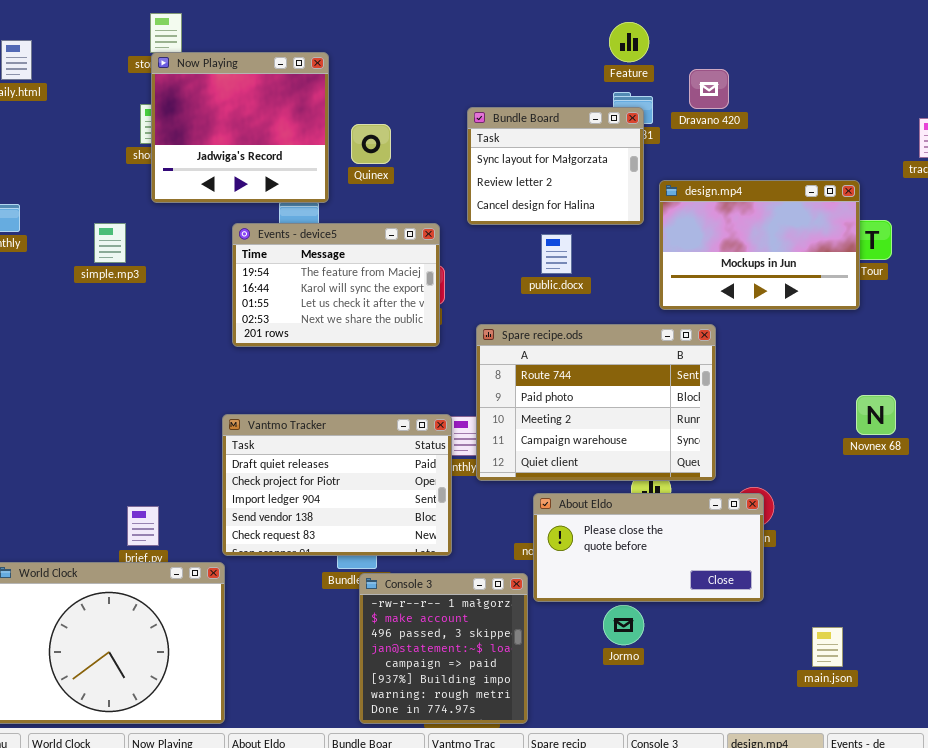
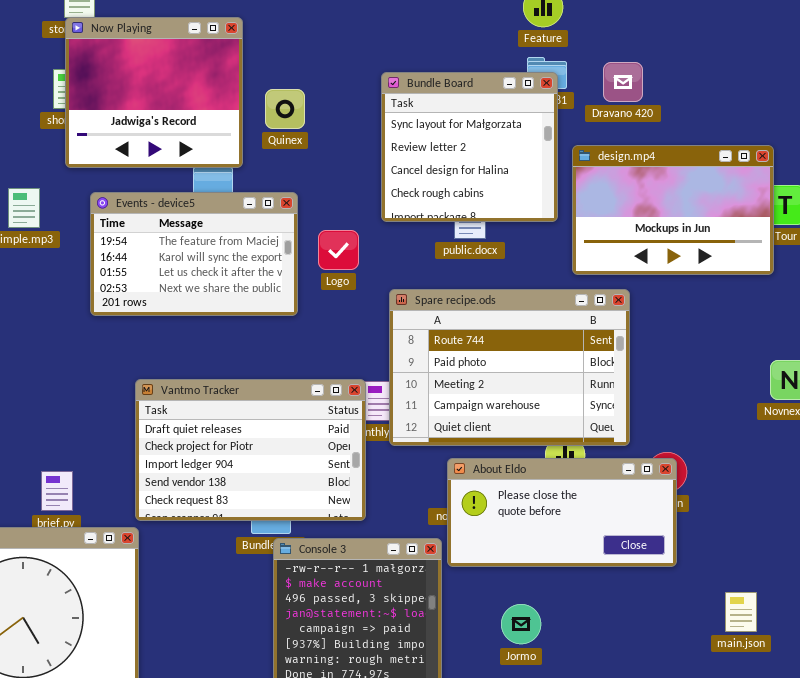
Dravano 420: [689,69,729,109] -> [603,62,643,102], moved
Bundle Board: [467,107,644,225] -> [381,72,558,222], resized
Events - device5: [232,223,440,347] -> [90,192,298,316], moved
Jormo: [603,605,644,645] -> [501,604,541,644], moved

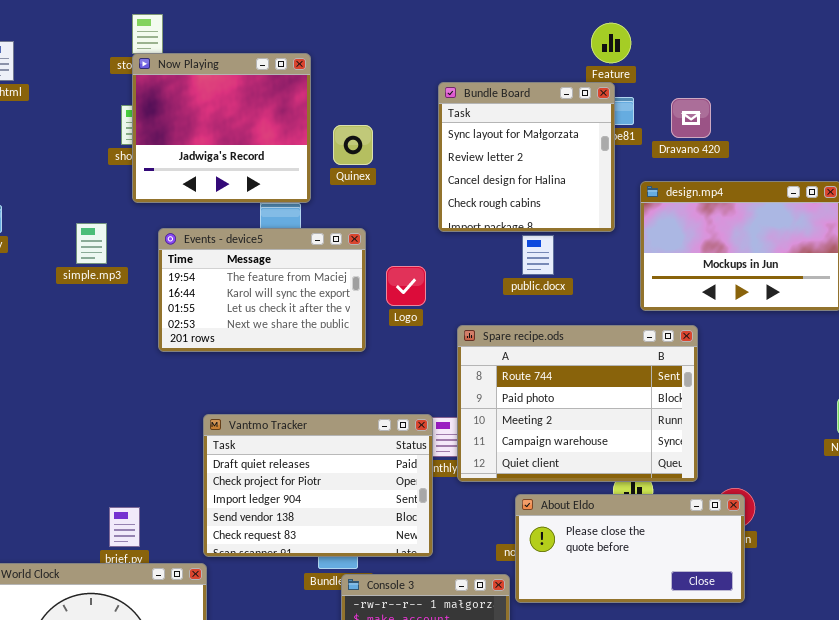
Bundle Board: [381,72,558,222] -> [438,82,615,232], moved

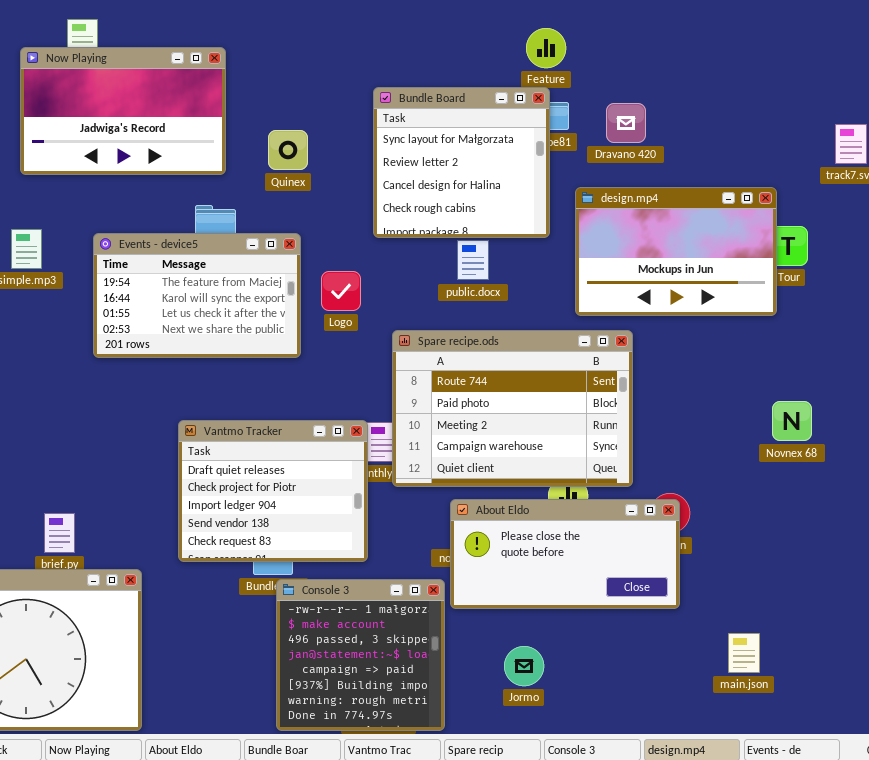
Now Playing: [132,53,311,203] -> [20,47,226,175], moved, resized
Vantmo Tracker: [203,414,433,557] -> [178,420,368,562], resized

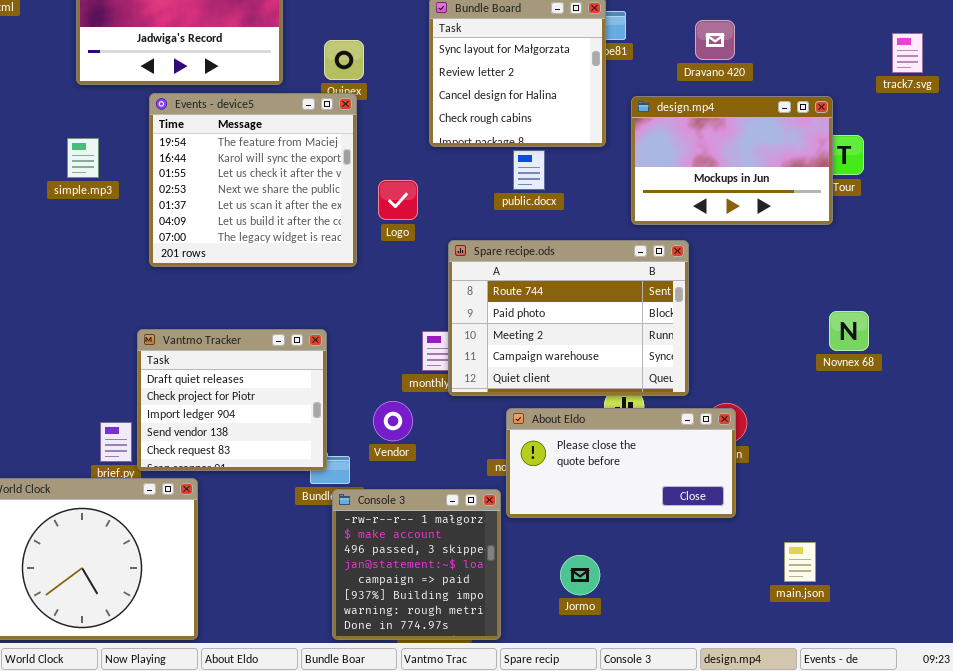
Dravano 420: [606,103,646,143] -> [695,20,735,60], moved
Events - device5: [93,233,301,358] -> [149,93,357,267], resized
Vantmo Tracker: [178,420,368,562] -> [137,329,327,471], moved

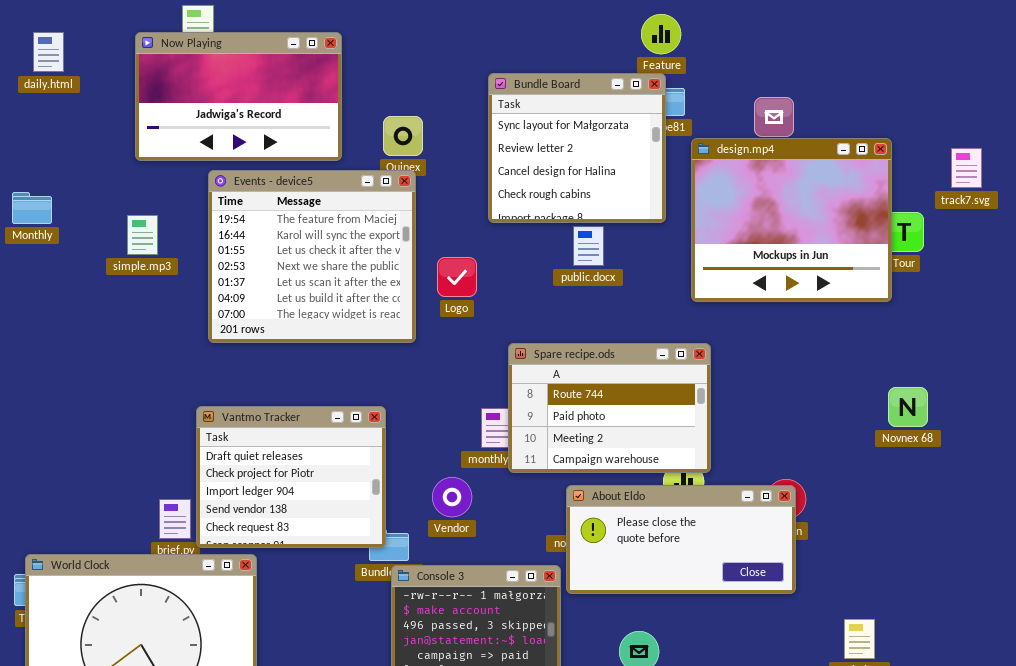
track7.svg: [892,33,923,73] -> [951,148,982,188], moved
design.mp4: [631,96,833,225] -> [691,138,892,302], resized
Spare recipe.ods: [448,240,689,396] -> [508,343,711,473], resized

